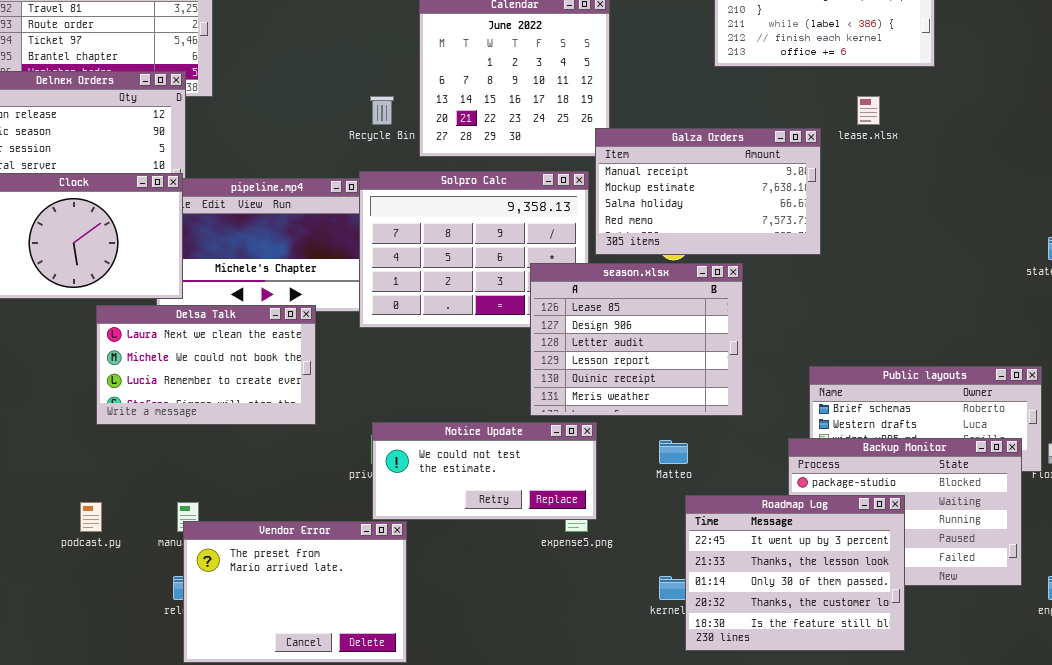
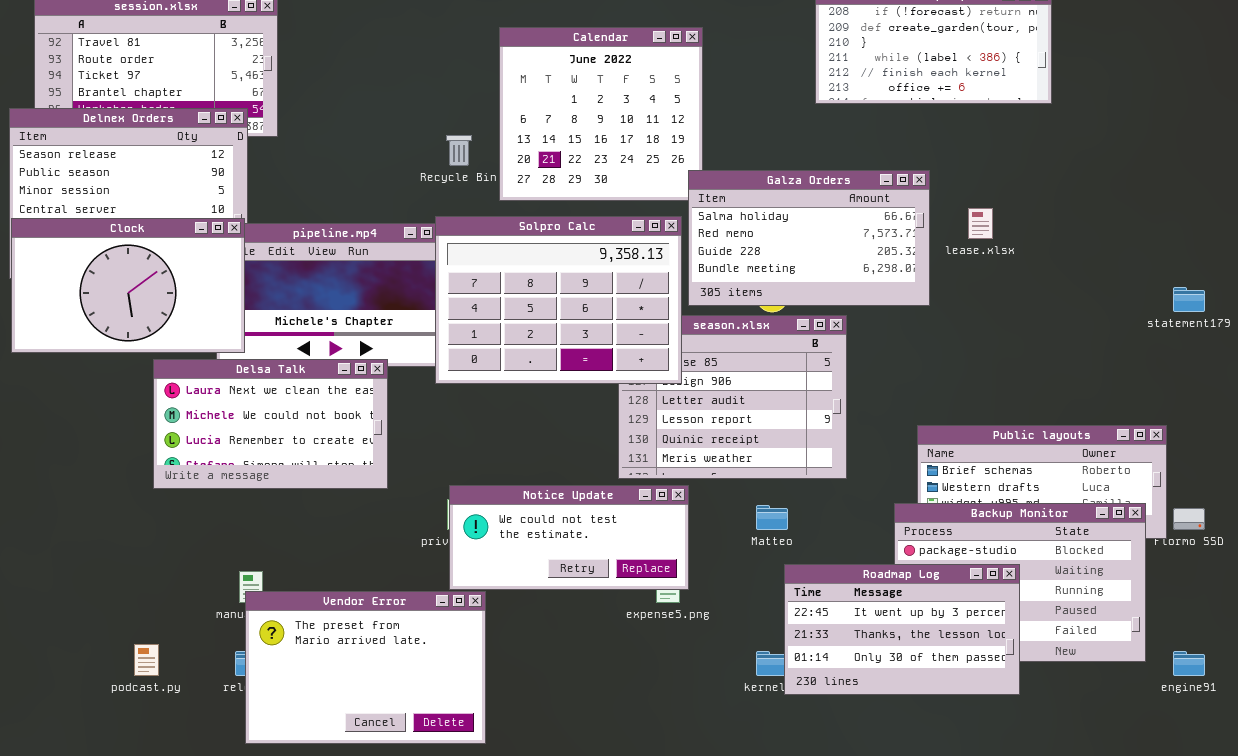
lease.xlsx: [857,96,880,125] -> [968,208,993,239], moved
Galza Orders: [595,128,821,255] -> [688,170,930,306], scrolled down 2 rows
Solpro Calc: [359,171,589,328] -> [435,216,682,384], raised
Roadmap Log: [685,495,905,651] -> [784,564,1020,695], resized
podcast.py: [80,502,102,532] -> [134,644,159,676], moved

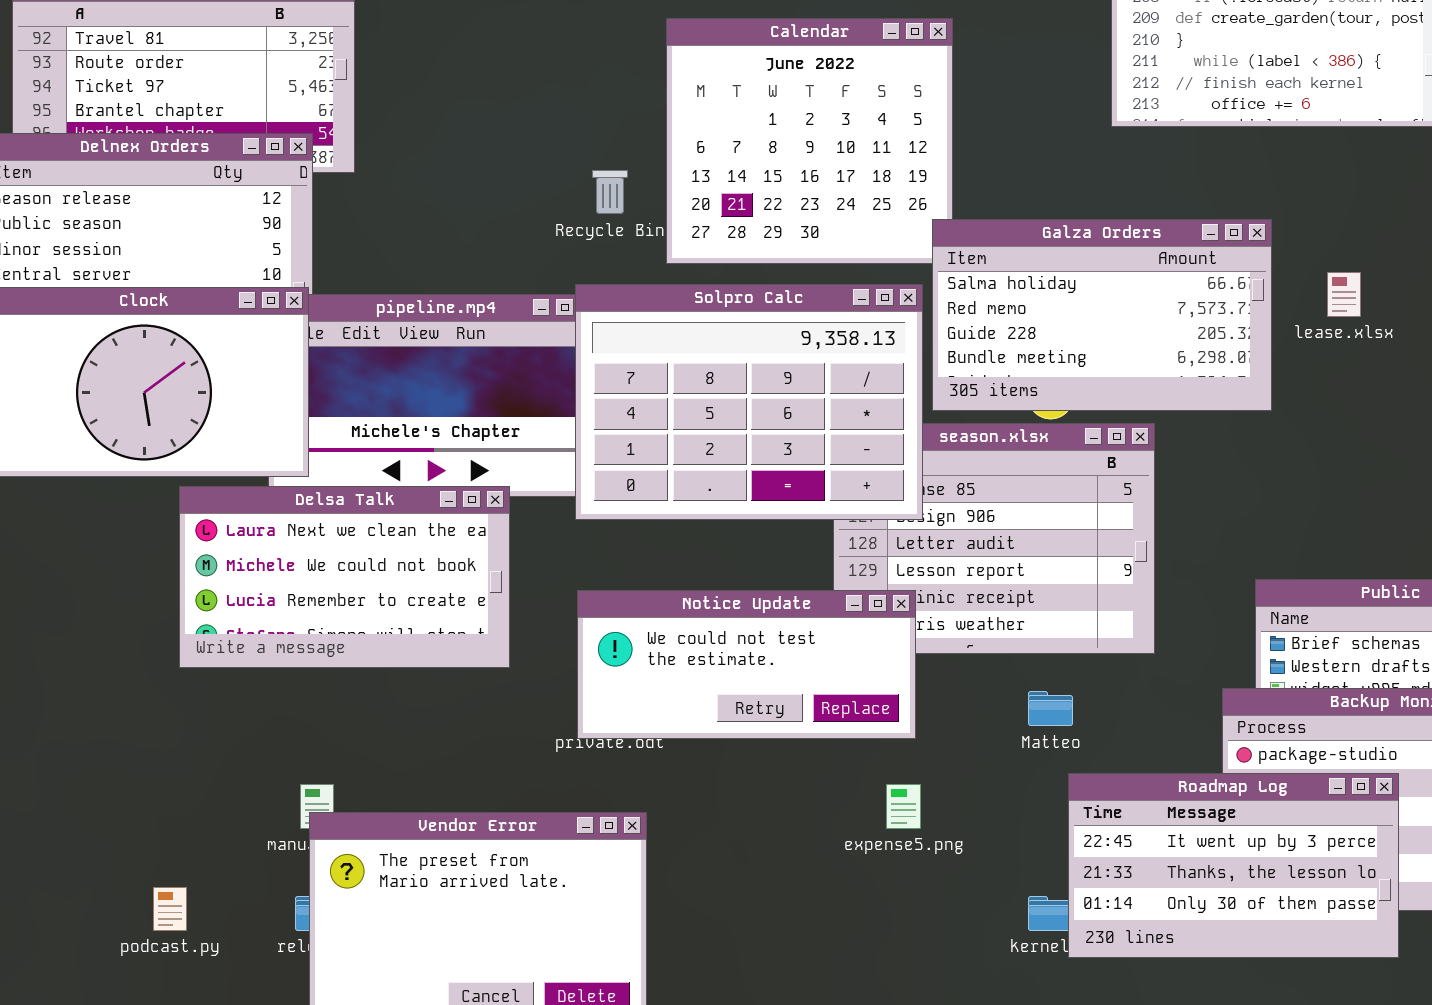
Notice Update: [449,485,689,590] -> [577,590,916,739], moved

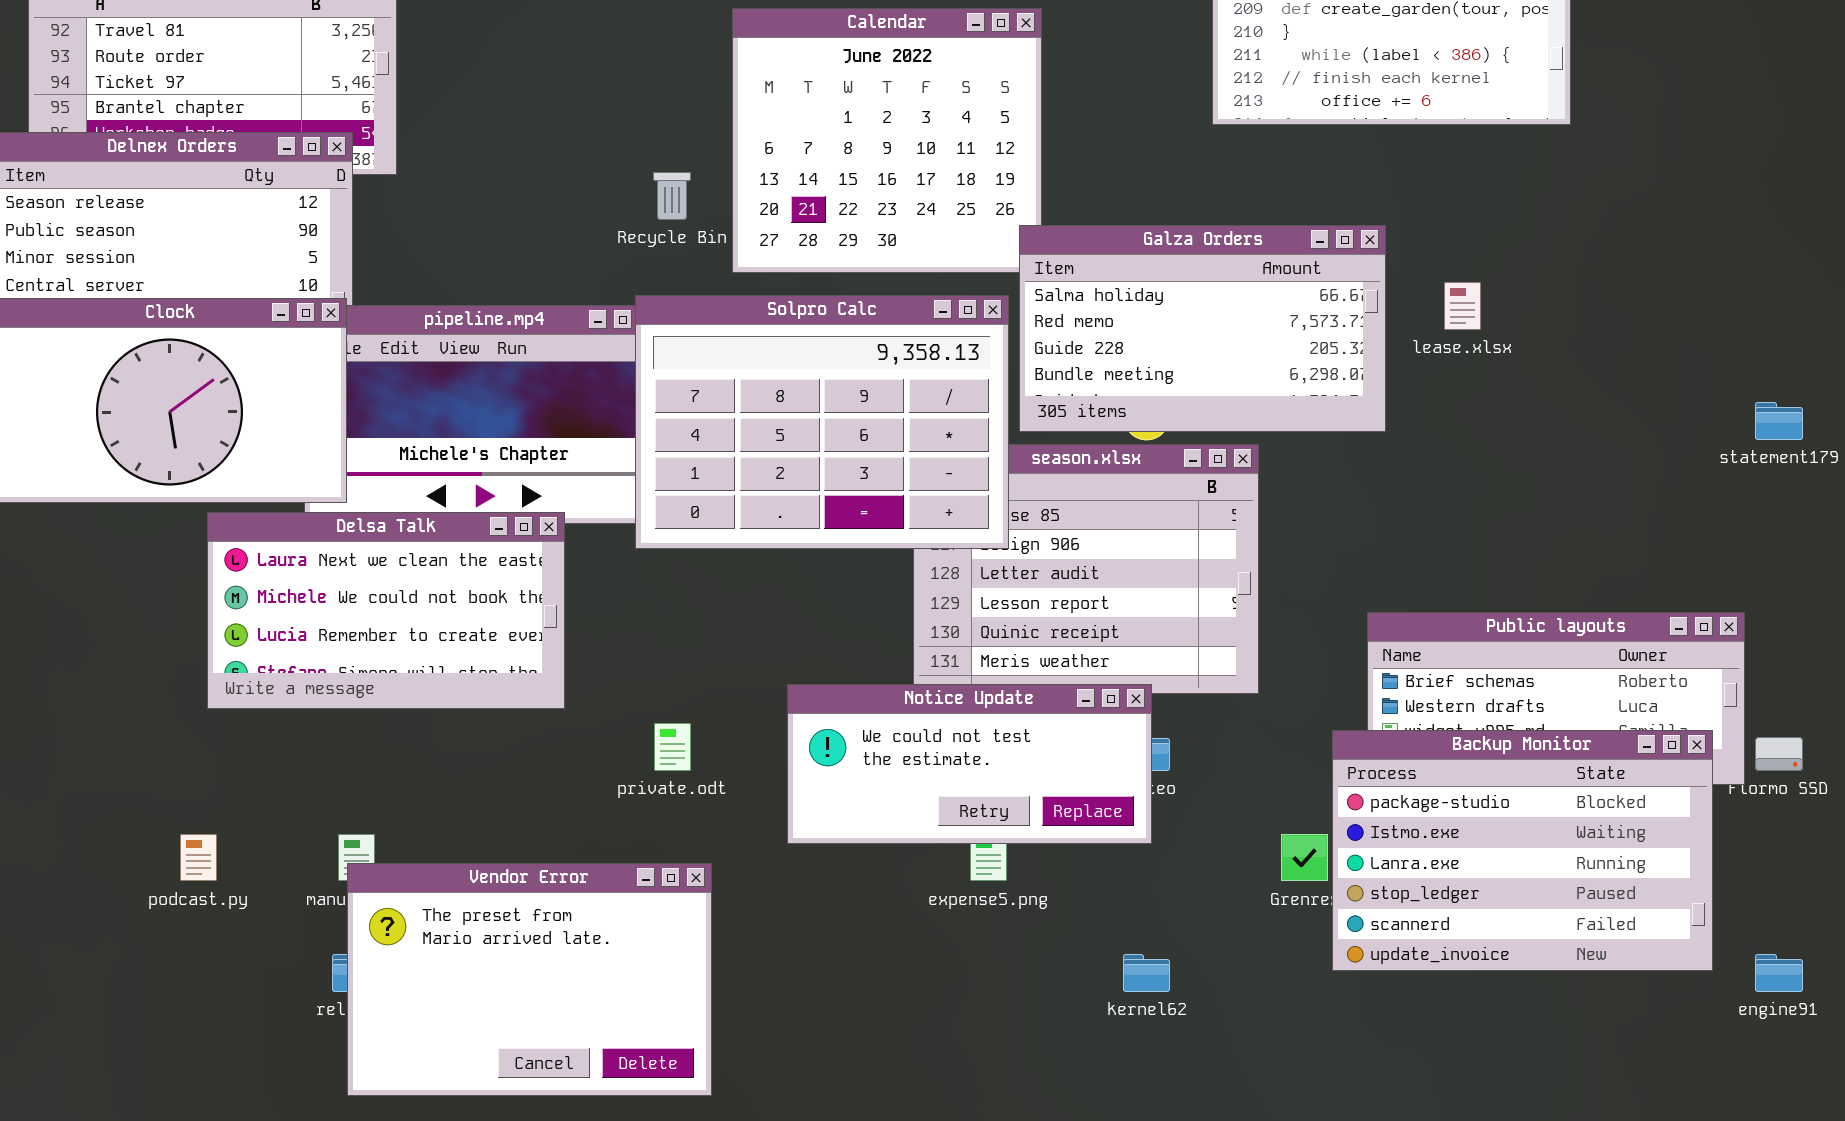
Notice Update: [577,590,916,739] -> [787,684,1152,844], moved
Roadmap Log: [1068,773,1399,958] -> none, closed
podcast.py: [153,887,187,931] -> [180,834,217,881], moved

